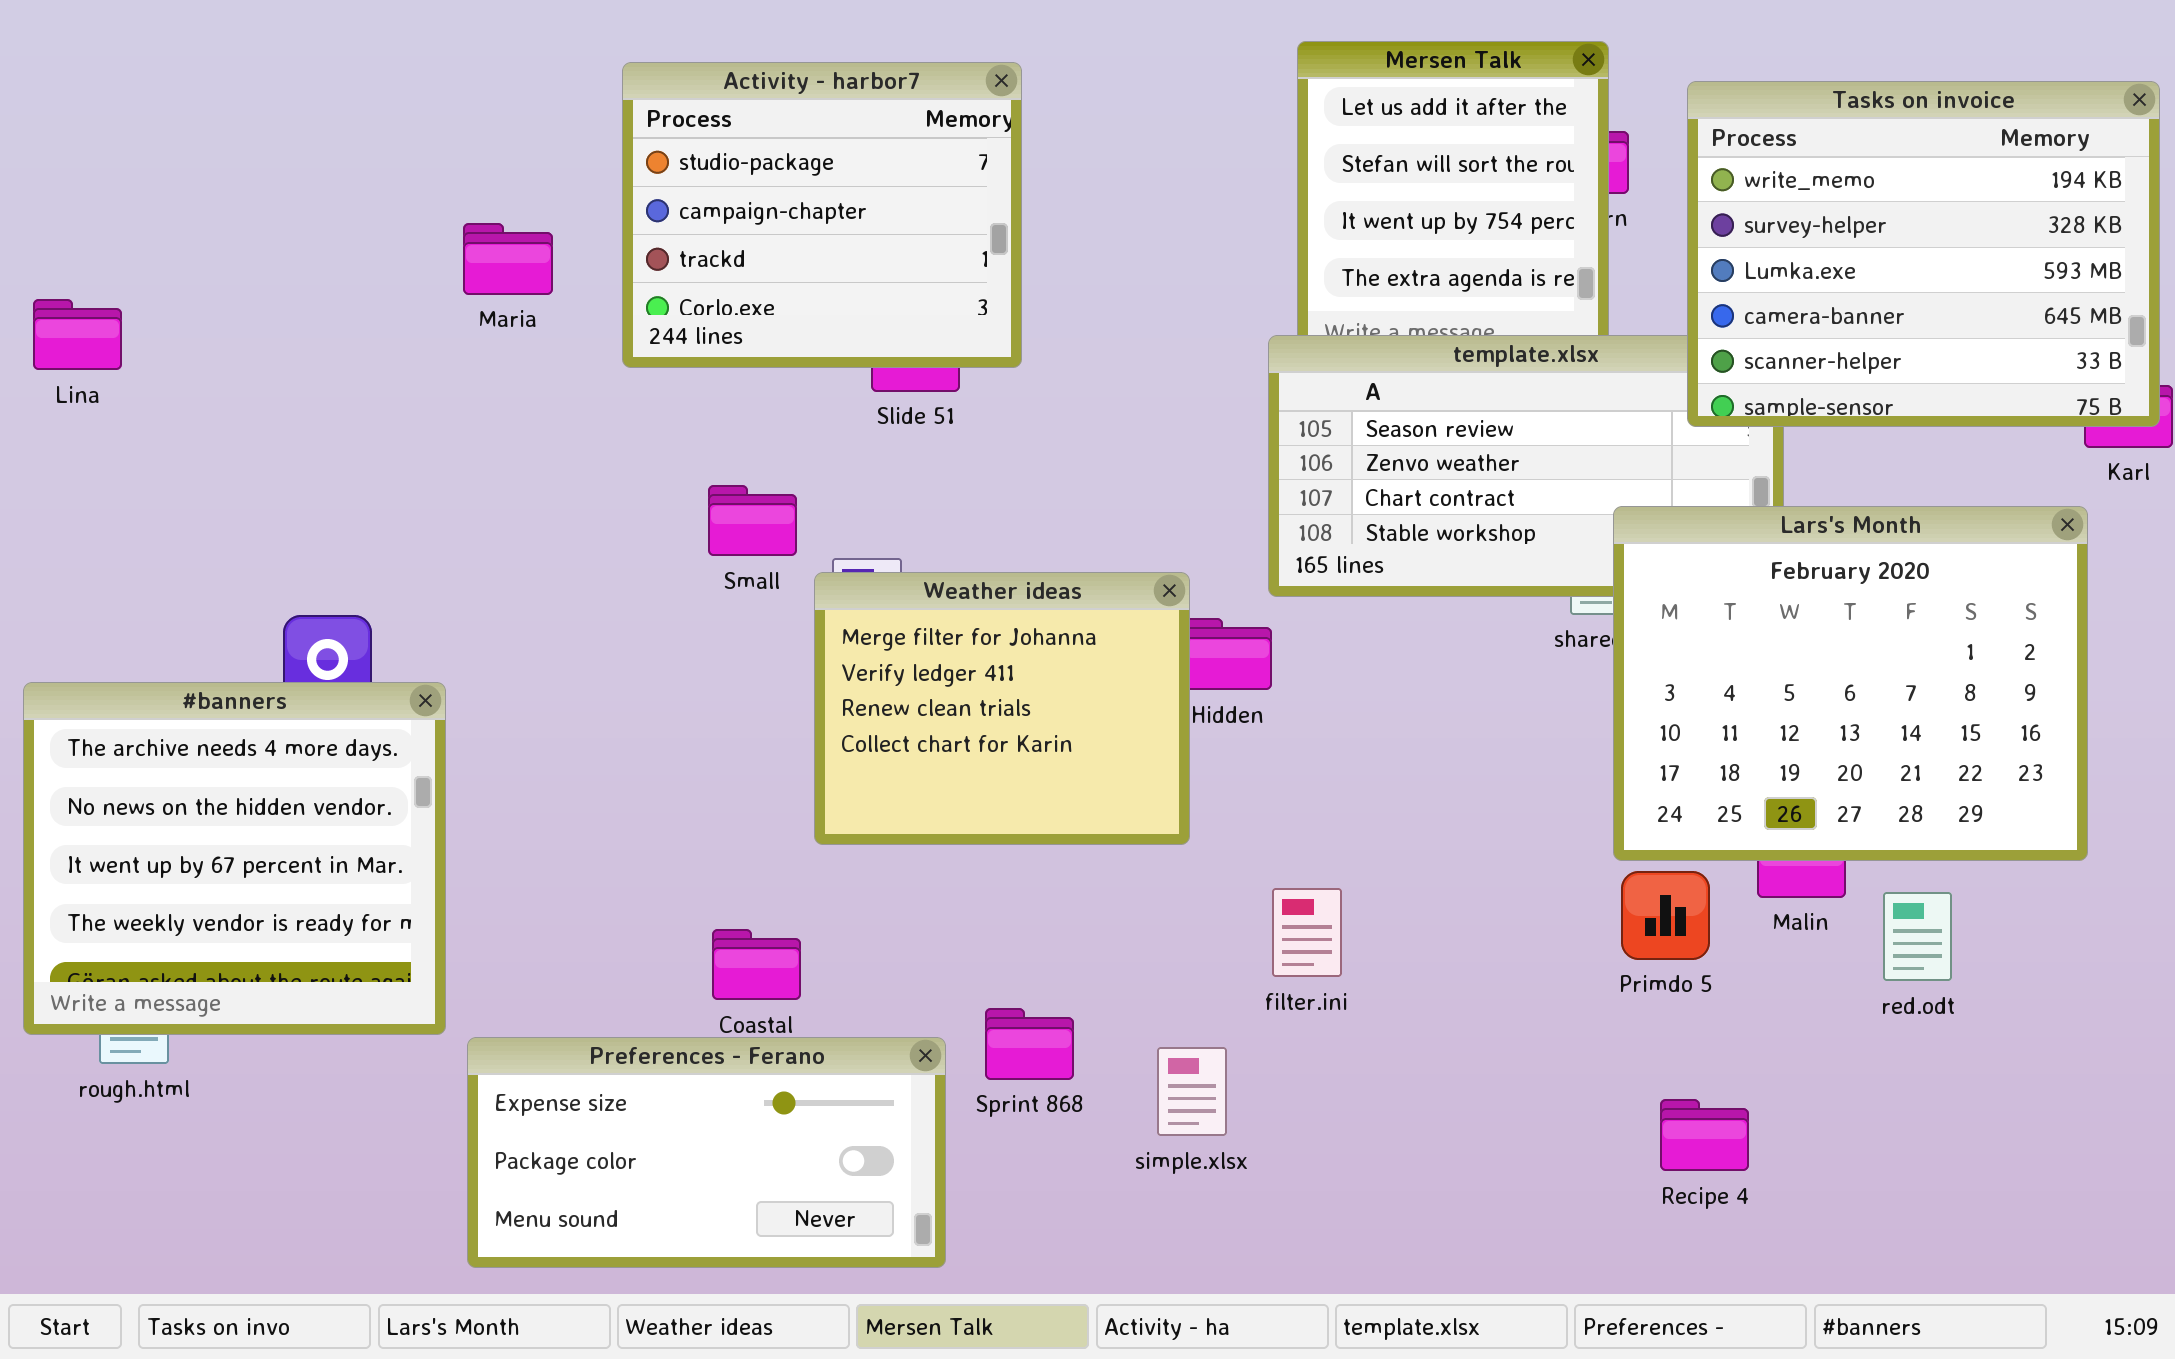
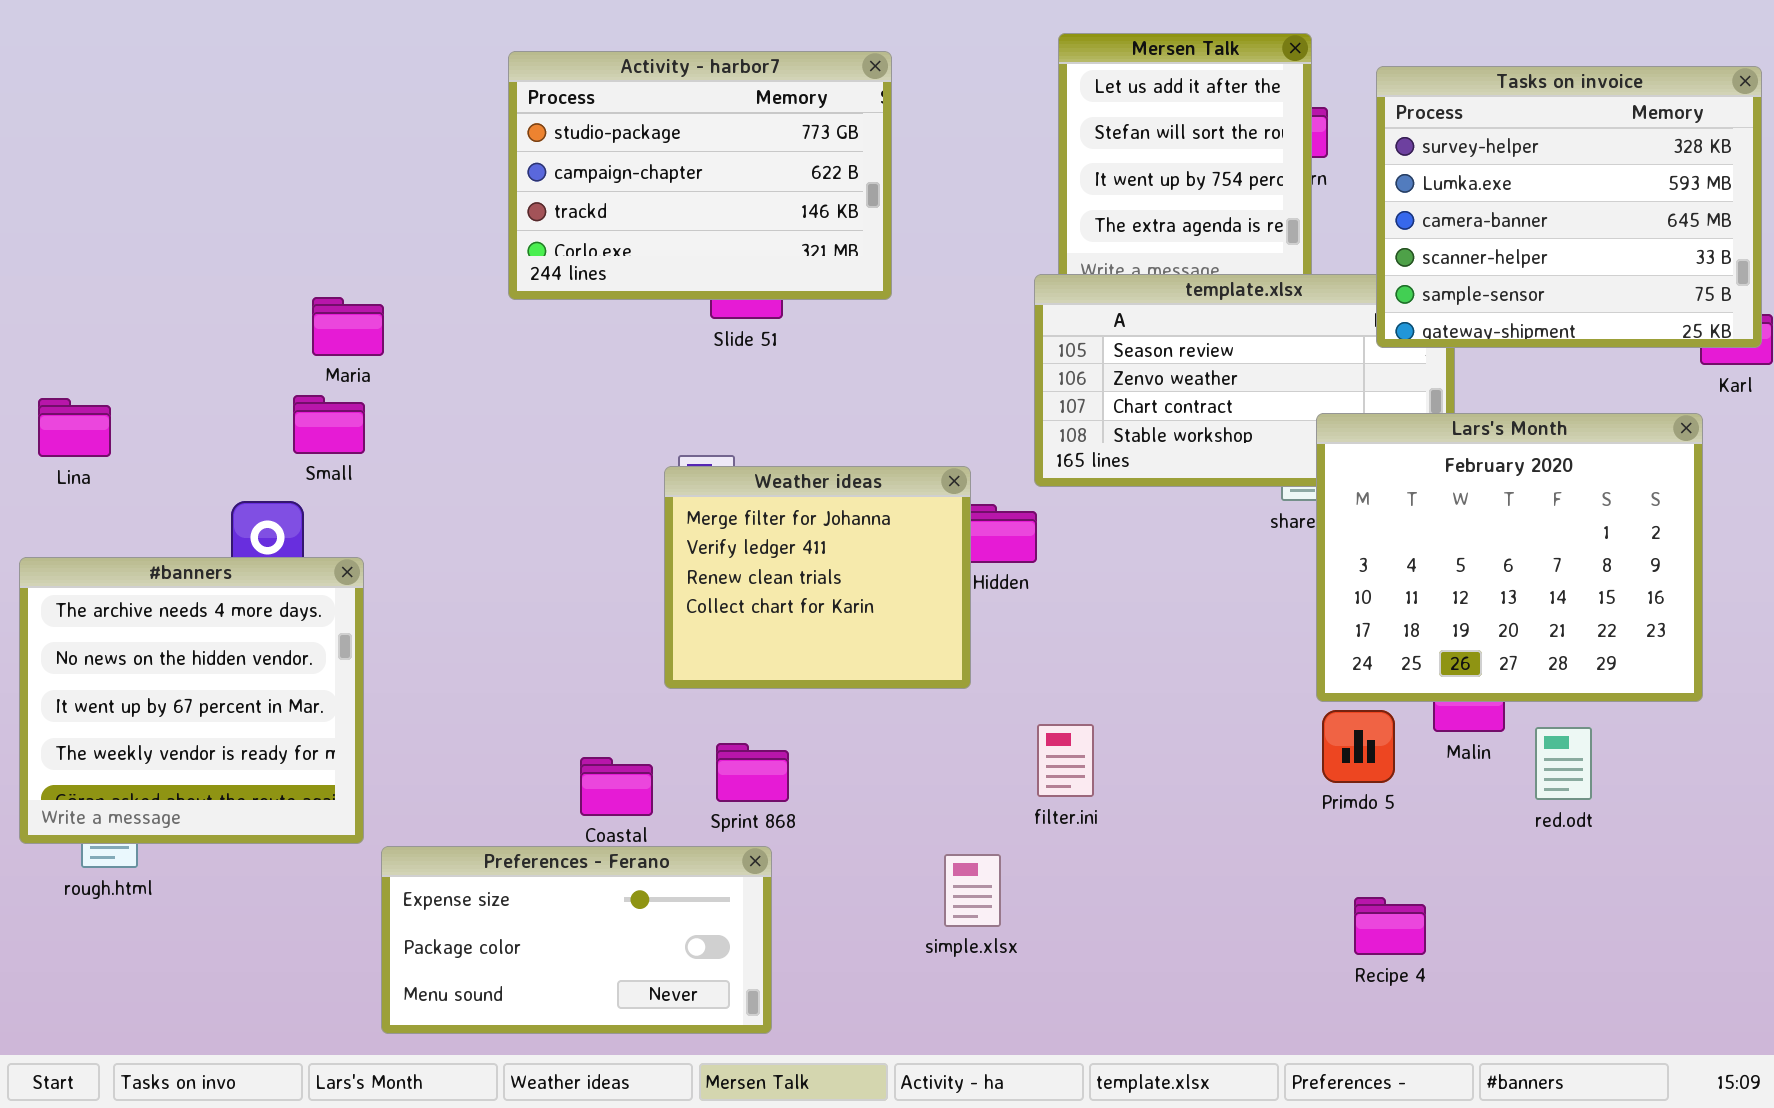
Activity - harbor7: [622,62,1022,368] -> [508,51,892,300], resized
Tasks on invoice: [1687,81,2160,427] -> [1376,66,1762,348], scrolled down 1 row
Maria: [463,223,553,295] -> [312,297,384,356], moved
Lina: [33,299,122,370] -> [38,398,111,457], moved
Small: [708,485,797,556] -> [293,395,365,454], moved
Sprint 868: [985,1008,1074,1080] -> [716,743,789,802], moved

